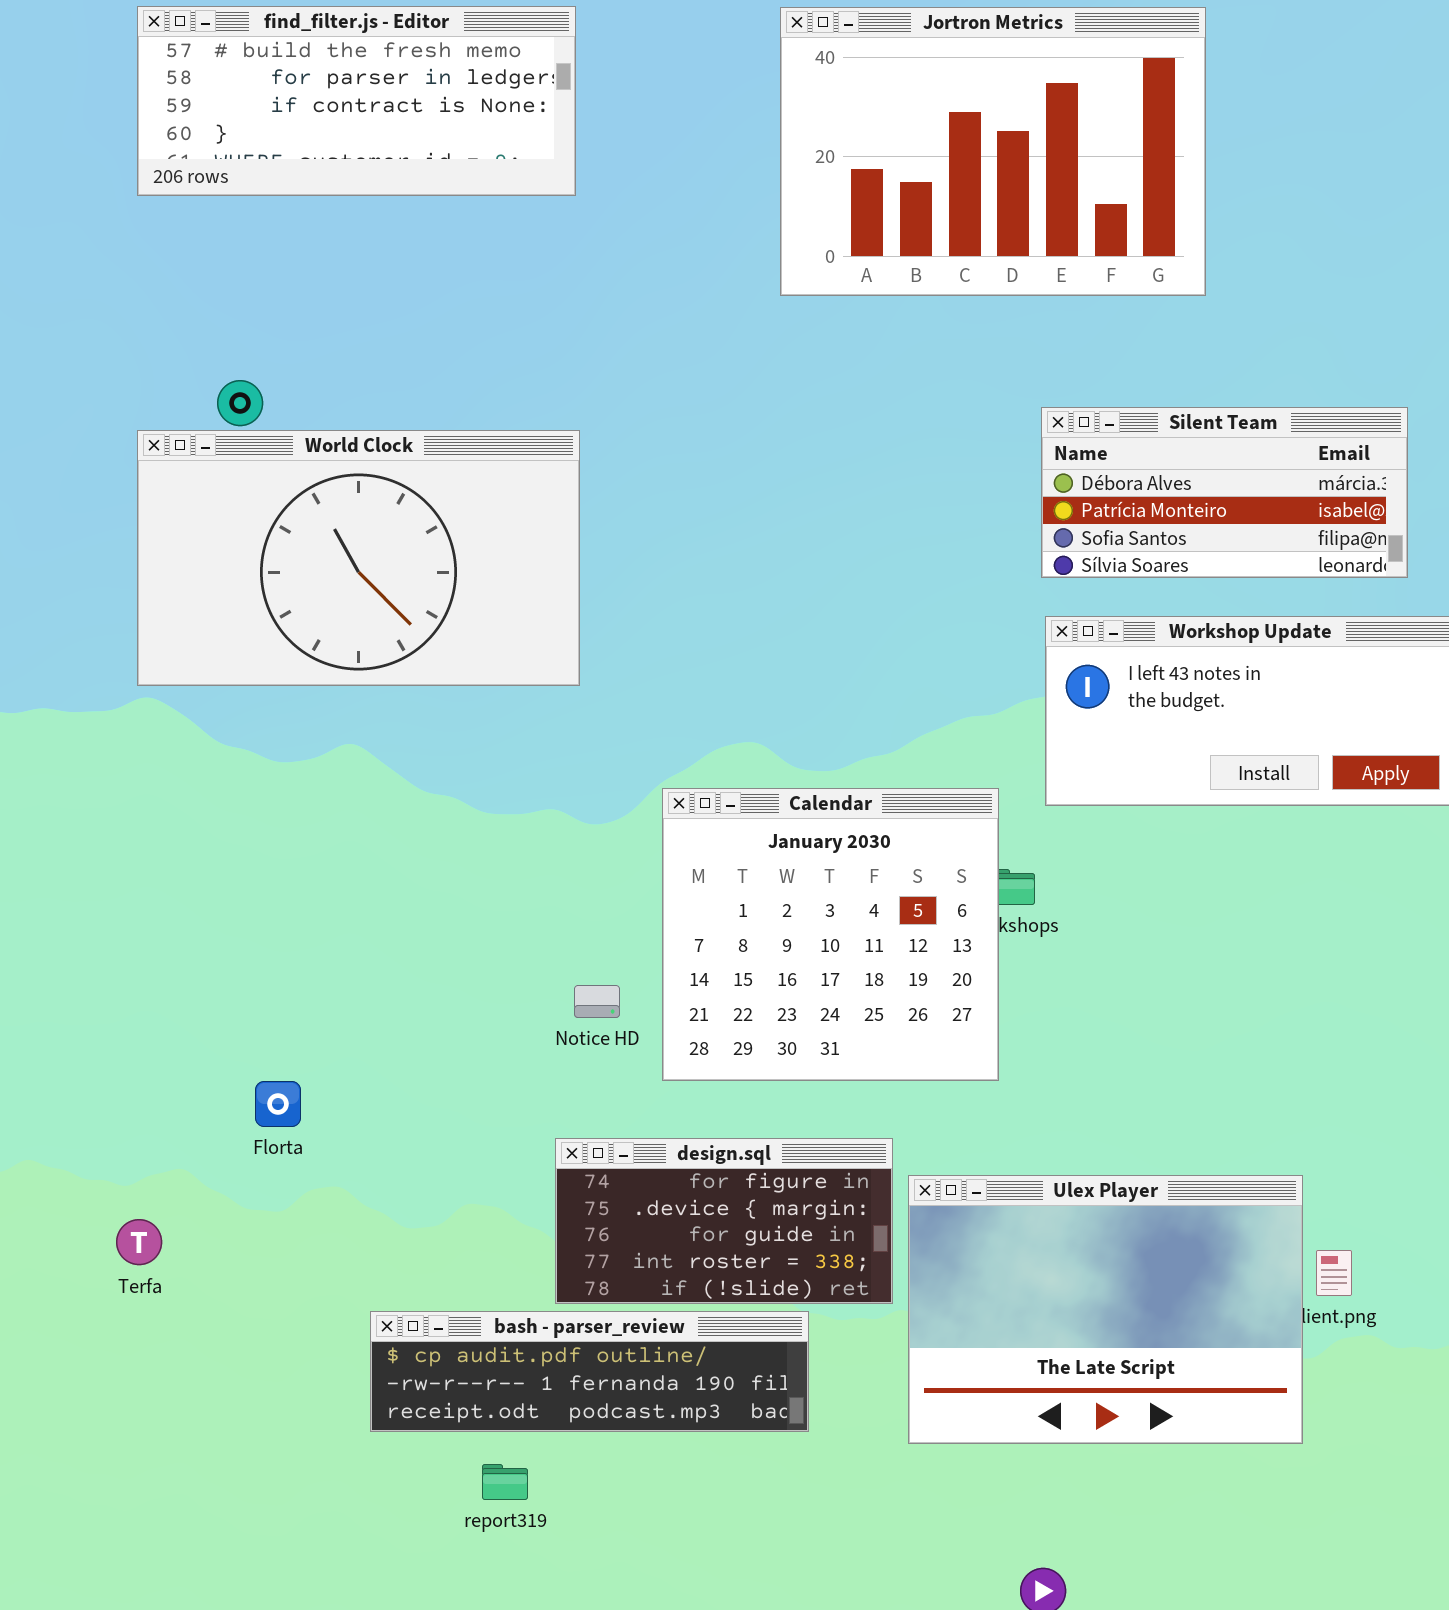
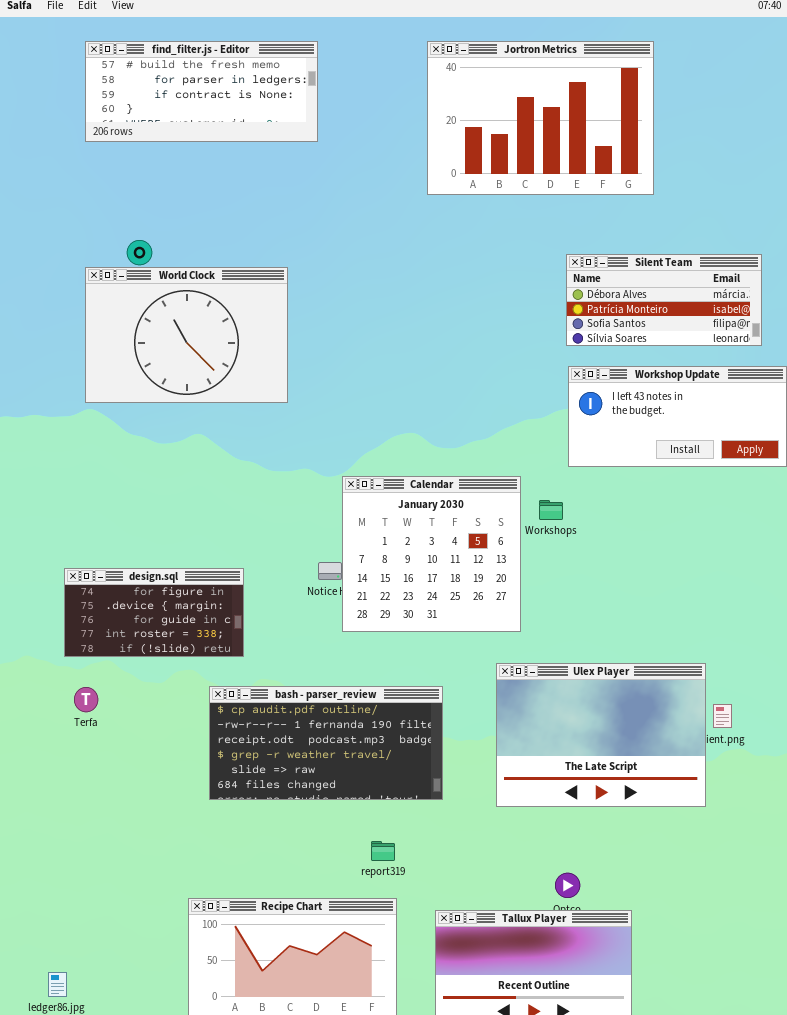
World Clock: [137,430,580,686] -> [85,267,288,403], resized
Calendar: [662,788,999,1081] -> [342,476,521,632], moved
design.sql: [555,1138,893,1304] -> [64,568,244,657], moved
bash - parser_review: [370,1311,809,1432] -> [209,686,443,800], resized
report319: [482,1464,528,1500] -> [371,841,395,861], moved

